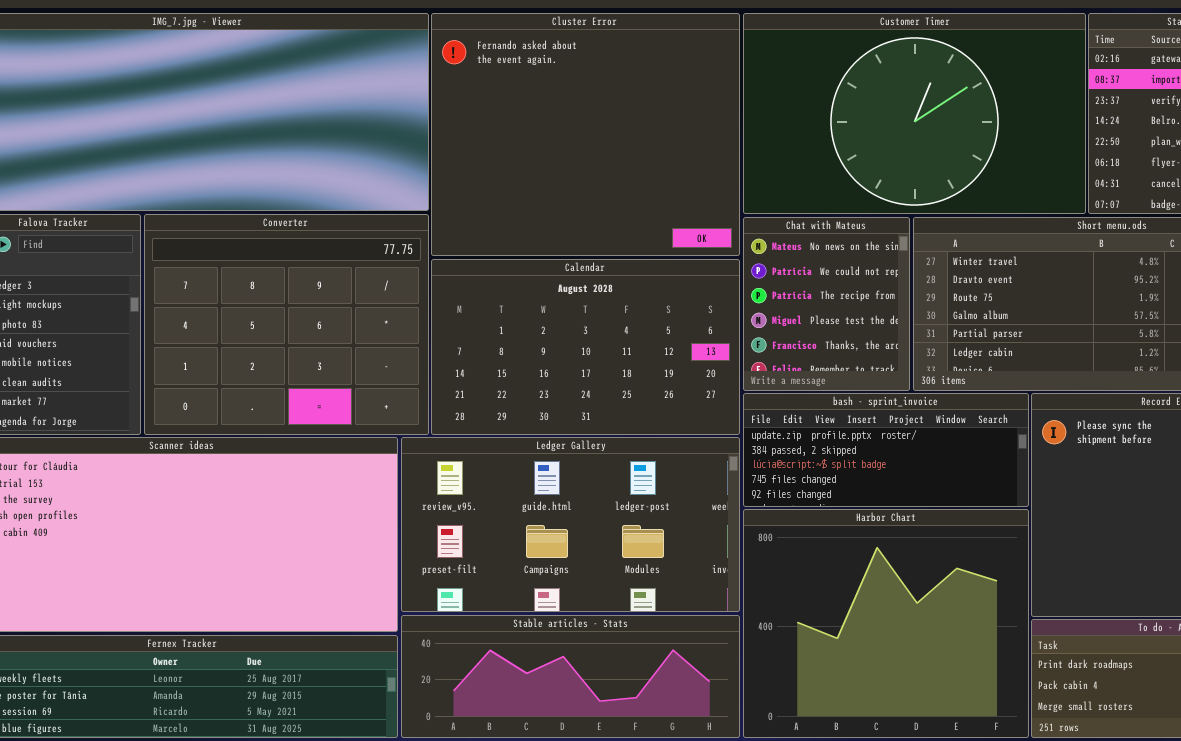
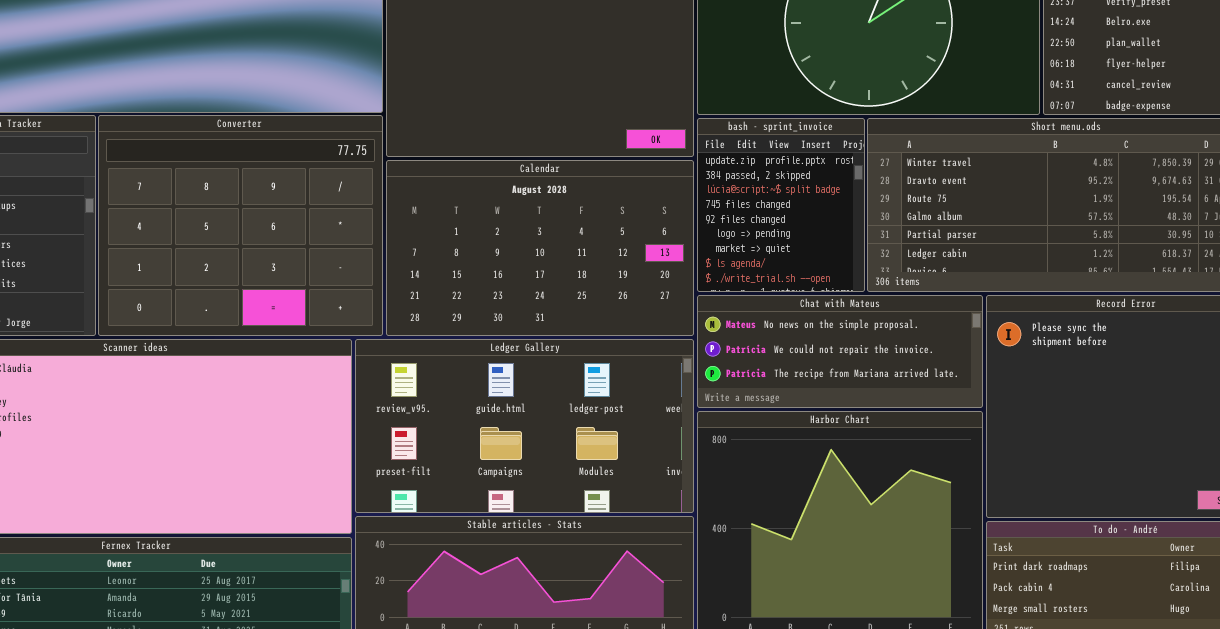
Chat with Mateus: [743,217,910,391] -> [697,295,983,408], moved, resized
bash - sprint_invoice: [743,393,1029,507] -> [697,118,865,292], moved, resized

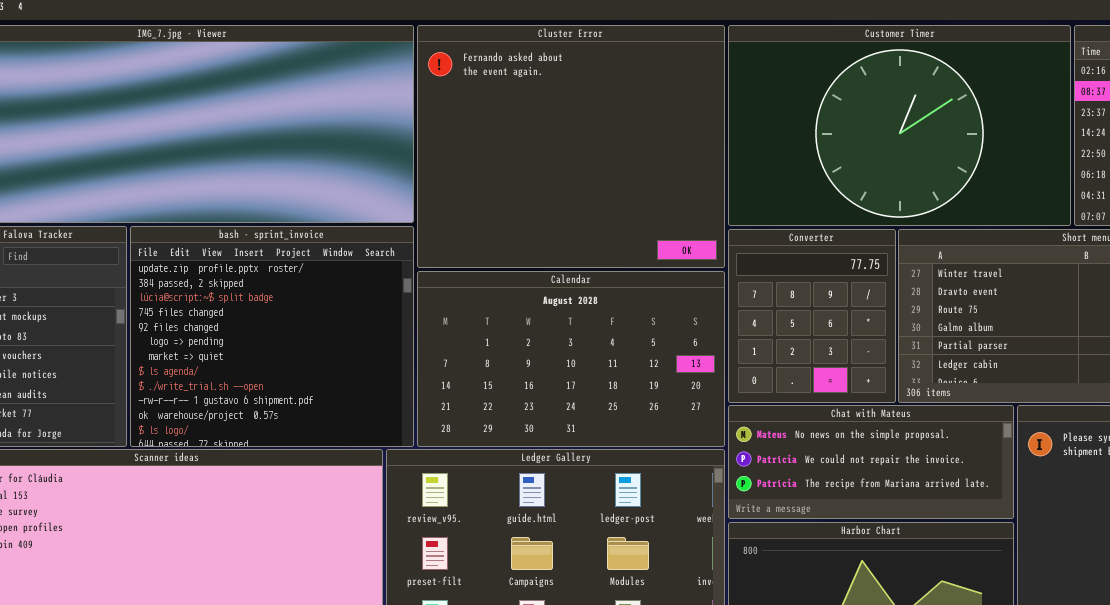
Converter: [98,115,383,336] -> [728,229,896,403], moved, resized
bash - sprint_invoice: [697,118,865,292] -> [130,226,414,447], moved, resized

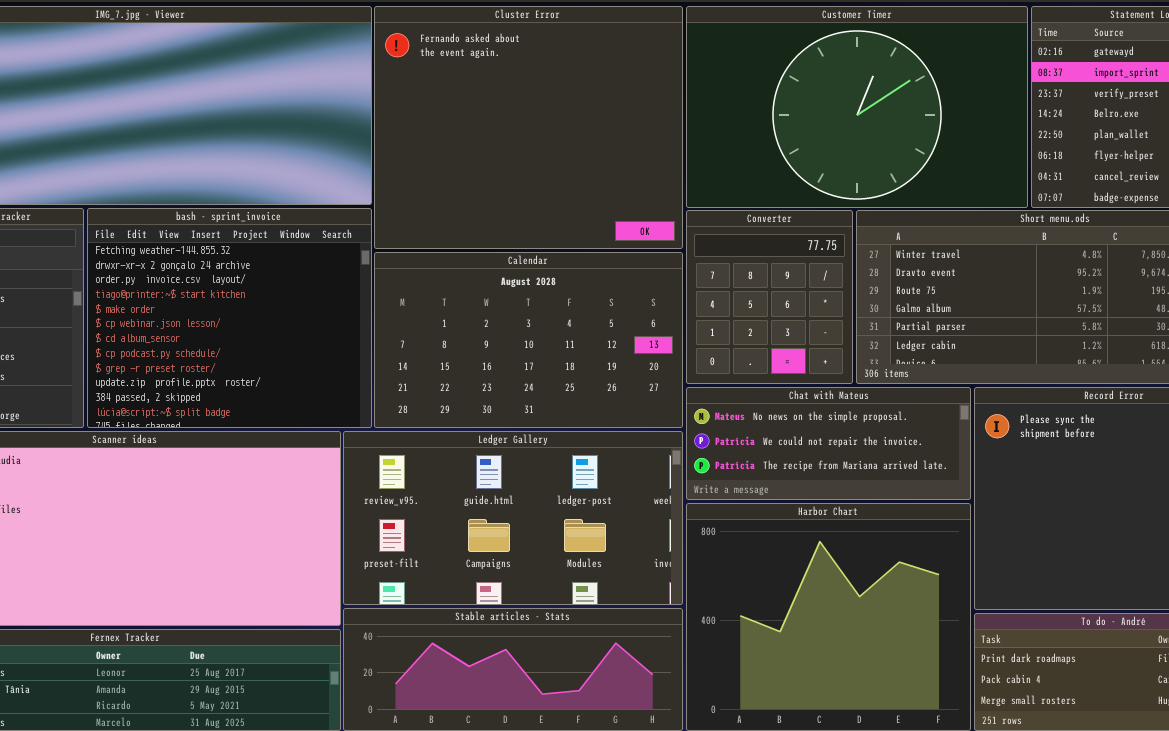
bash - sprint_invoice: [130,226,414,447] -> [87,208,372,428], scrolled up 9 rows

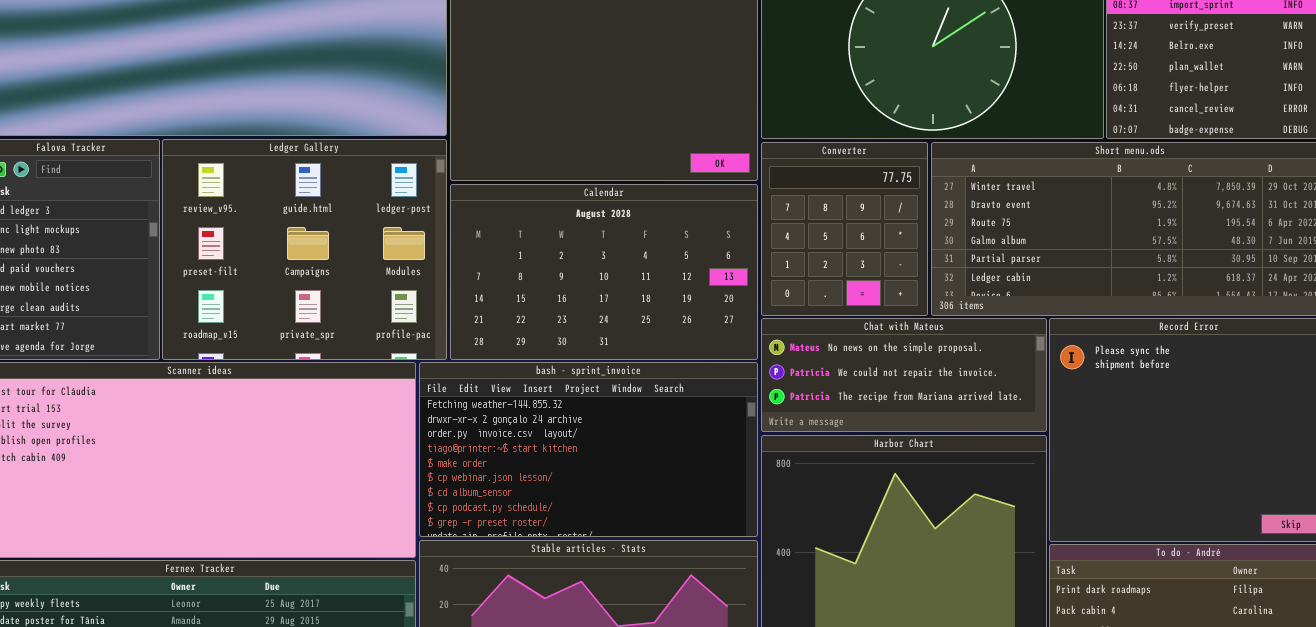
bash - sprint_invoice: [87,208,372,428] -> [419,362,758,537], moved, resized
Ledger Gallery: [343,431,683,605] -> [162,139,447,360], moved, resized

